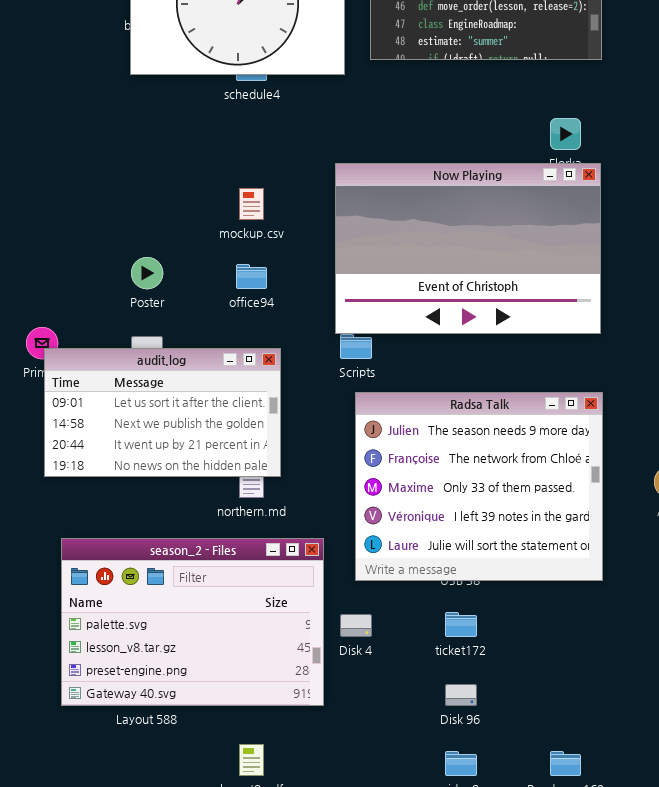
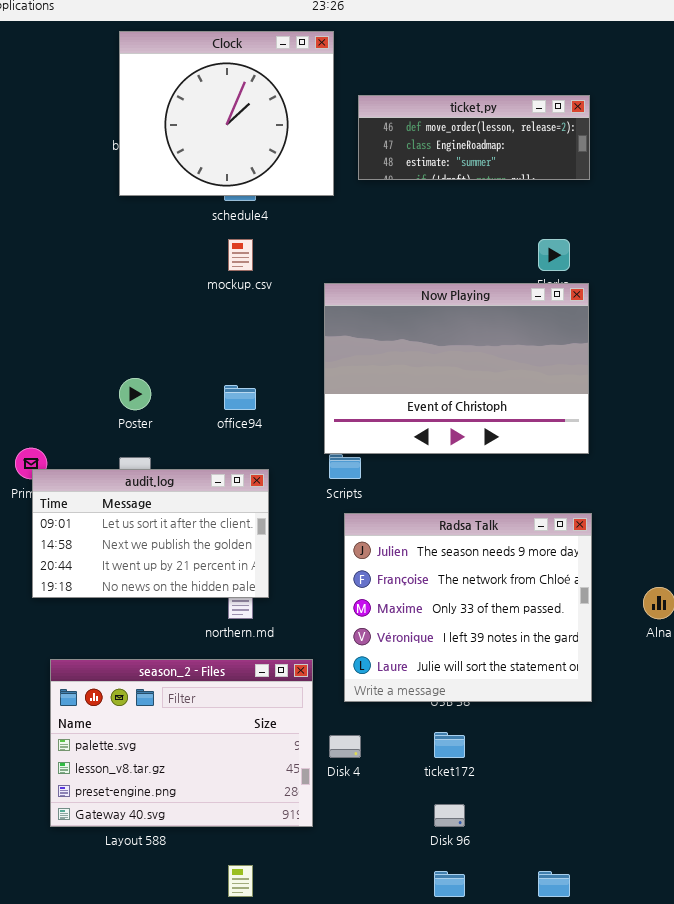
mockup.csv: [239,188,264,220] -> [228,239,253,271], moved

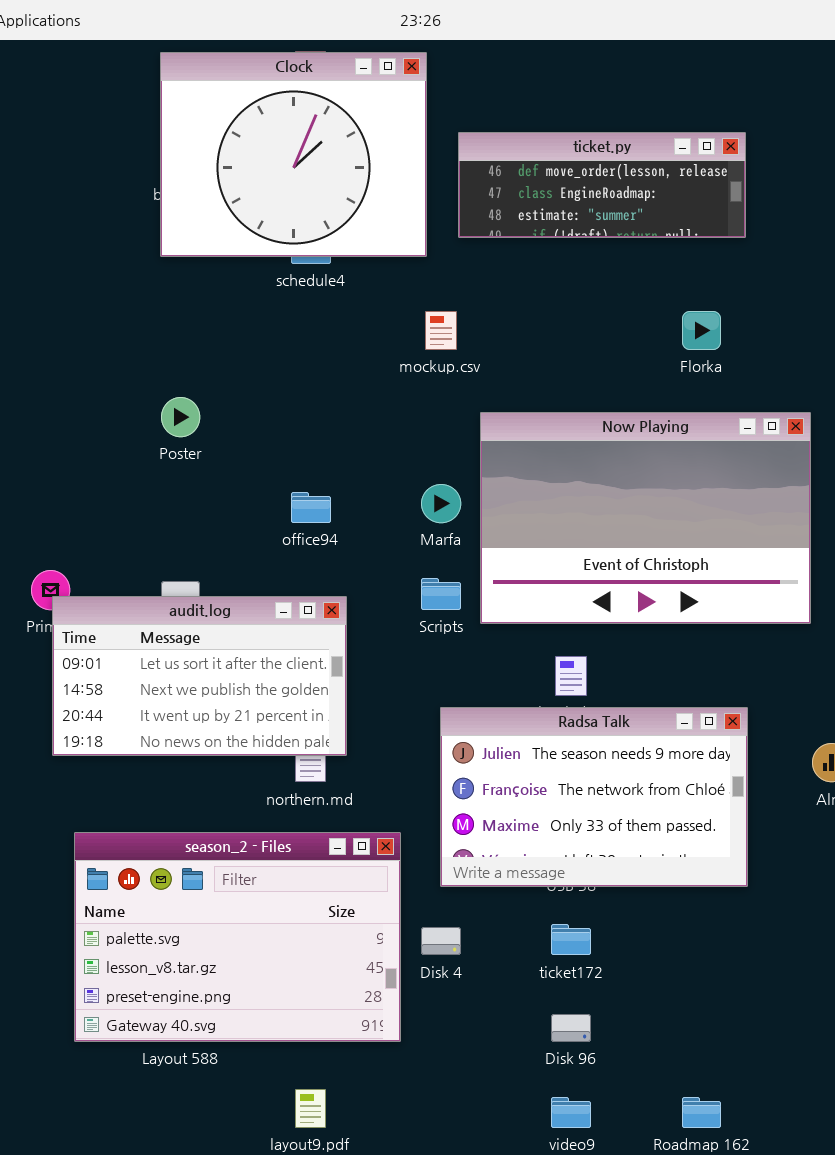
mockup.csv: [228,239,253,271] -> [425,311,457,350], moved
Now Playing: [324,283,589,454] -> [480,412,811,624], moved
Poster: [119,378,151,410] -> [161,397,200,437], moved
Radsa Talk: [344,513,592,702] -> [440,707,748,887], resized

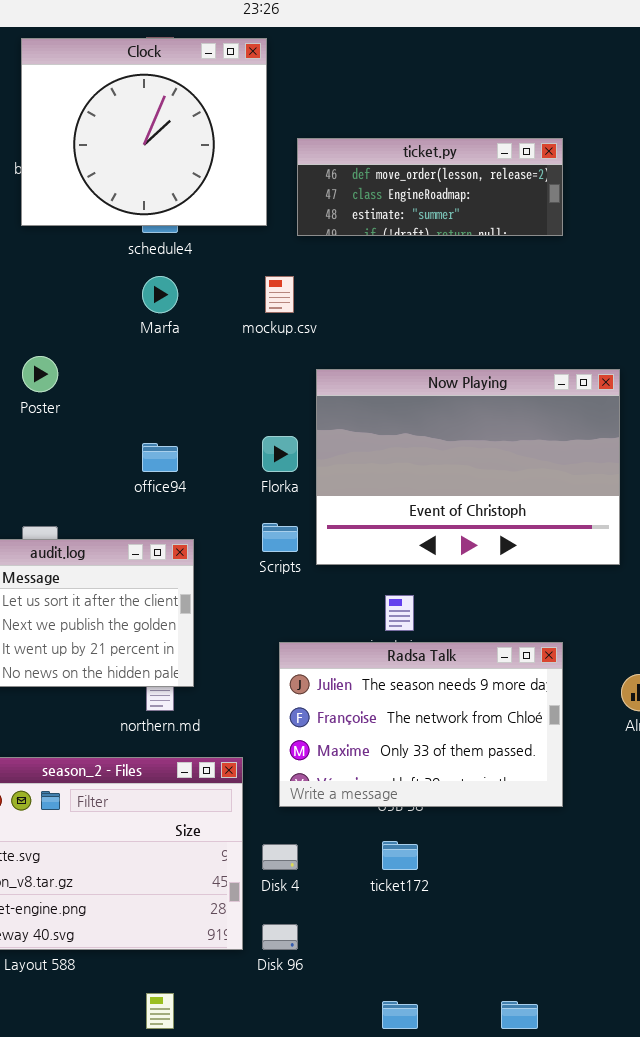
ticket.py: [458,132,746,238] -> [297,138,563,236], moved
Florka: [682,311,721,350] -> [262,436,298,472], moved
Marfa: [421,484,461,523] -> [142,276,178,313], moved
Disk 96: [551,1014,591,1042] -> [262,924,298,950], moved

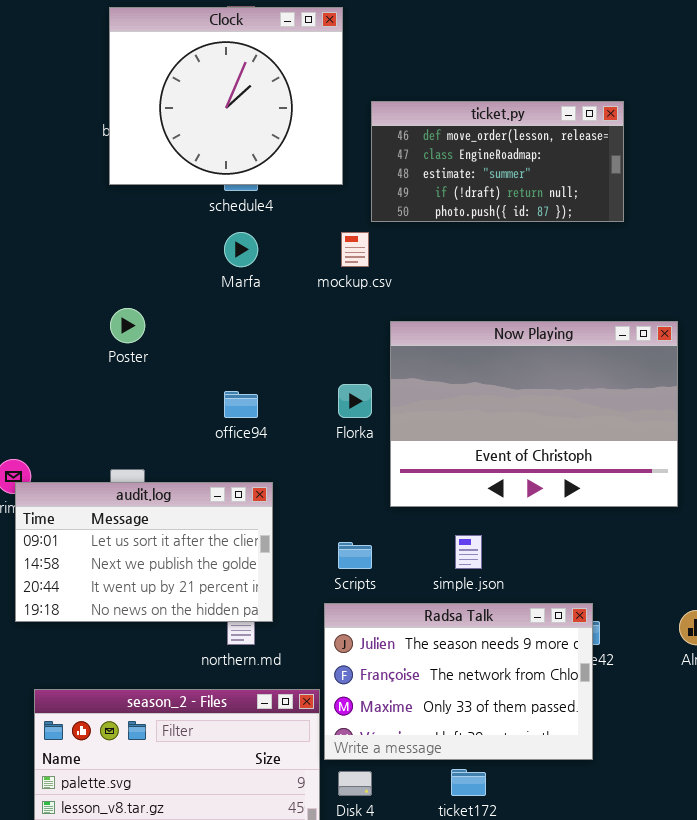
ticket.py: [297,138,563,236] -> [371,101,624,222], resized
Scripts: [262,523,298,552] -> [338,542,372,569], moved
Radsa Talk: [279,642,563,807] -> [324,603,593,760], moved

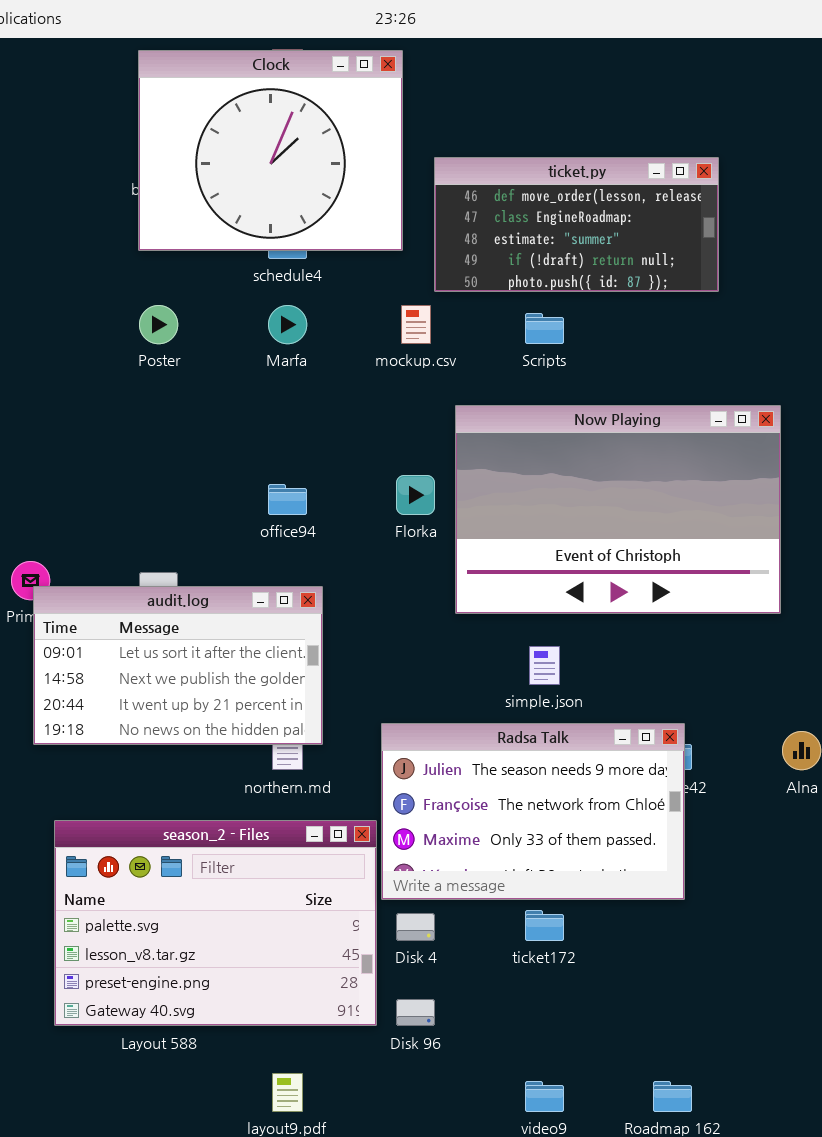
Poster: [110,308,145,343] -> [139,305,178,344], moved
Scripts: [338,542,372,569] -> [525,313,564,344], moved

